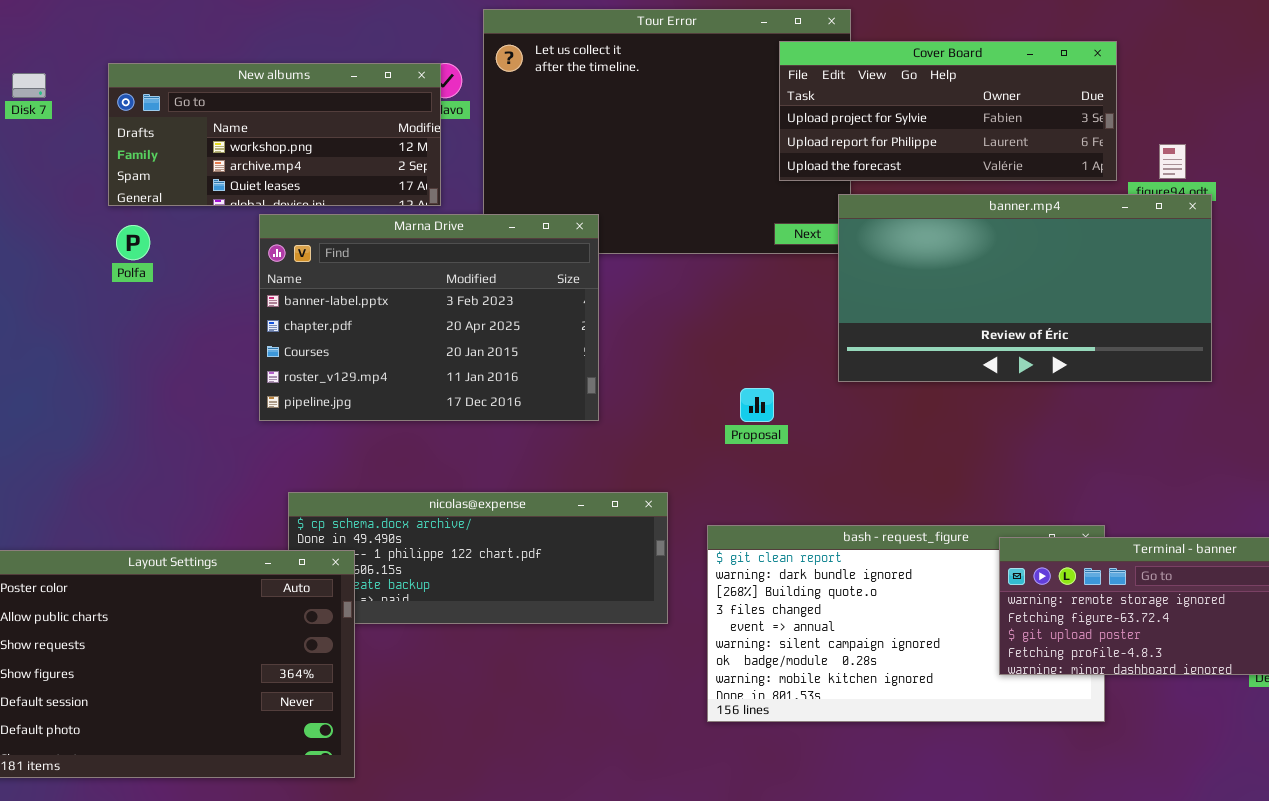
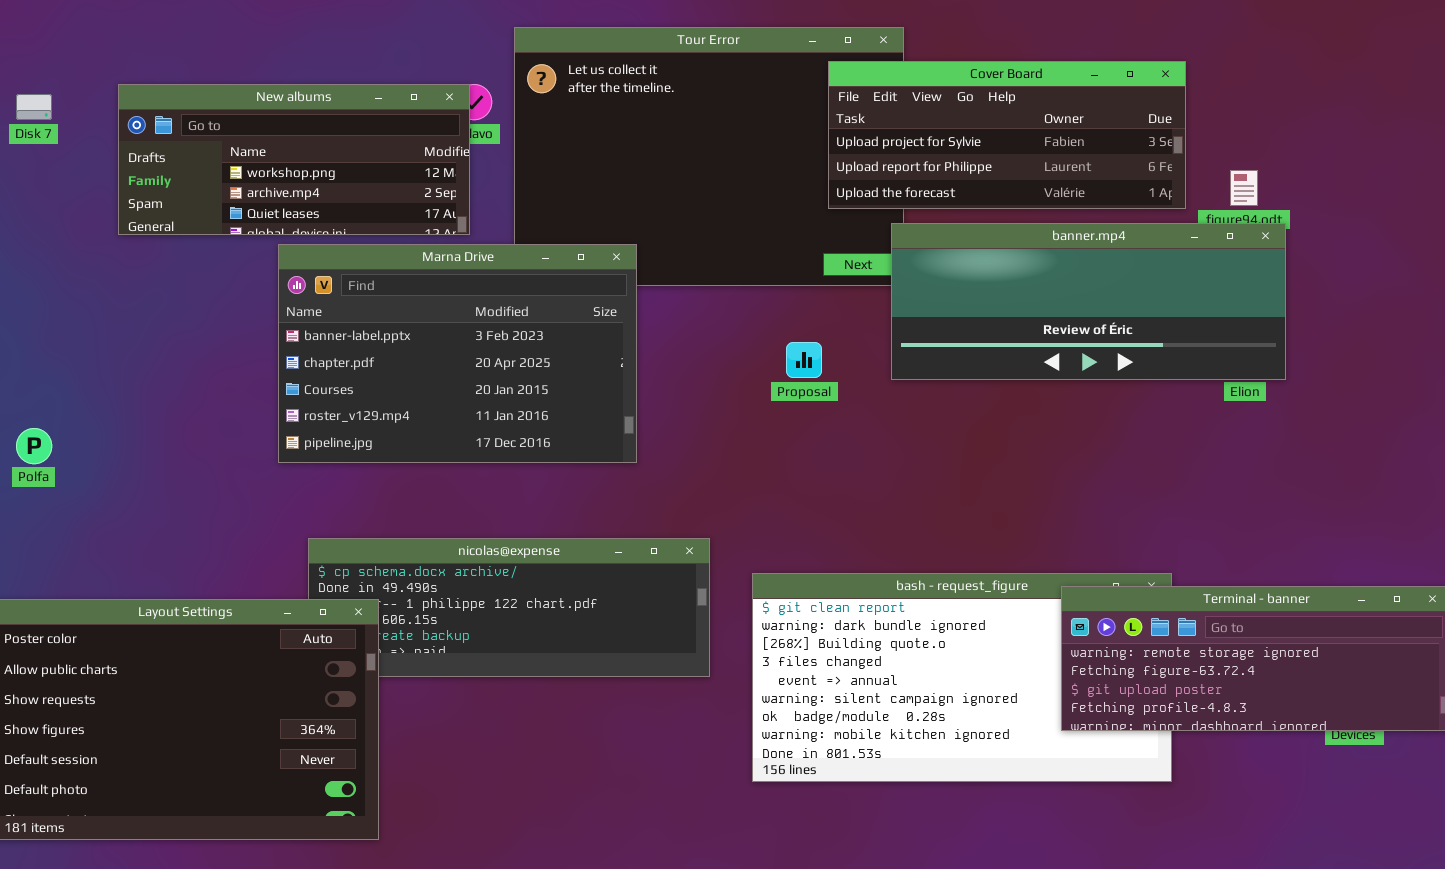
banner.mp4: [838,194,1212,382] -> [891,223,1286,380], resized
Polfa: [116,225,150,260] -> [16,428,52,464], moved
Proposal: [740,388,774,422] -> [786,342,822,378], moved

